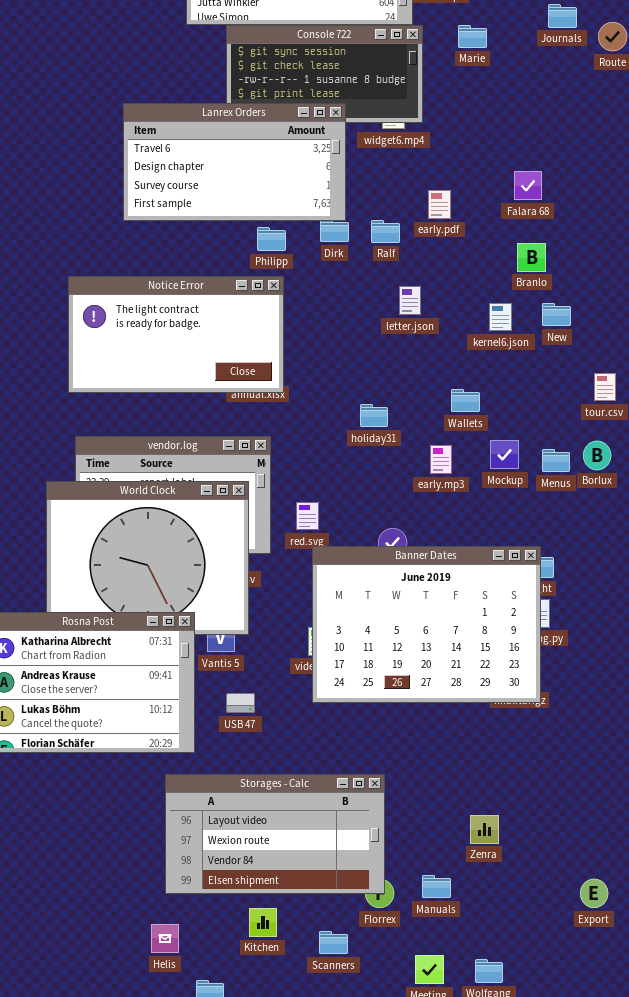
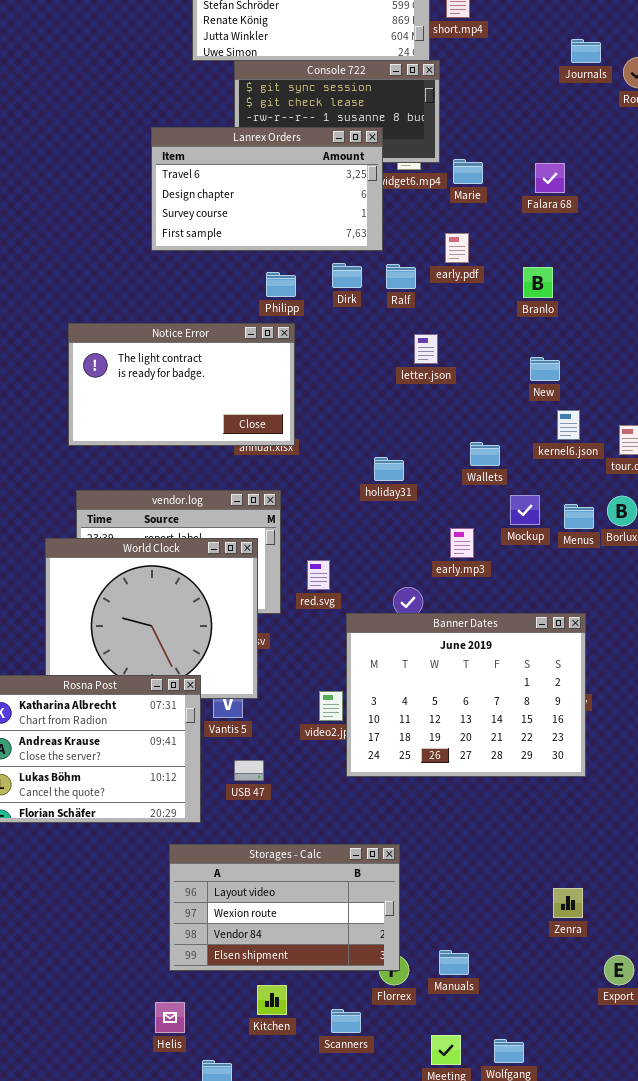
Marie: [458,25,487,48] -> [453,159,483,184], moved
Lanrex Orders: [123,103,346,221] -> [151,127,383,251], moved
Falara 68: [514,171,542,200] -> [535,163,565,193], moved
Branlo: [517,243,546,272] -> [523,267,553,298], moved
kernel6.json: [489,303,512,331] -> [557,410,580,440], moved
New: [542,303,571,326] -> [530,357,560,381], moved
early.mp3: [430,445,452,474] -> [450,528,474,558], moved
Banner Dates: [312,546,541,703] -> [346,613,586,777], moved
Zenra: [470,815,499,844] -> [553,888,583,918], moved

